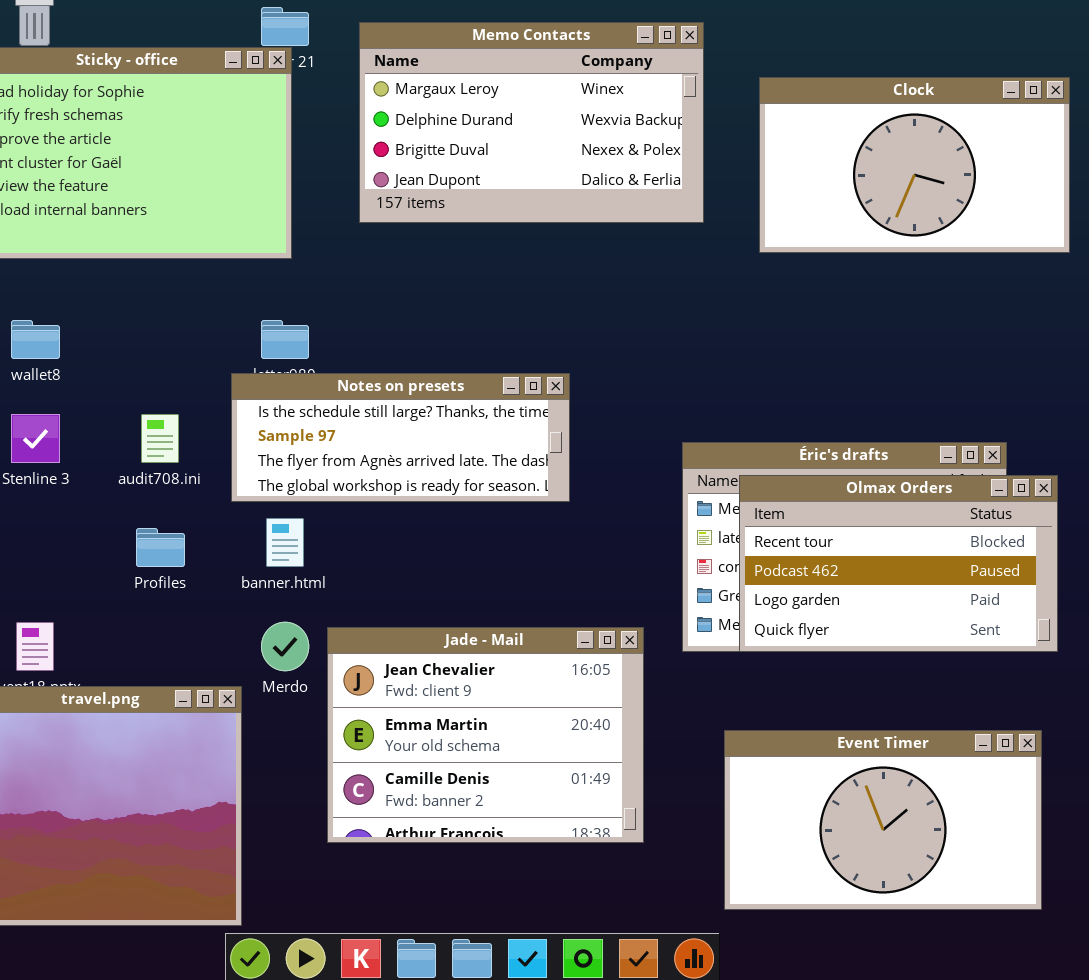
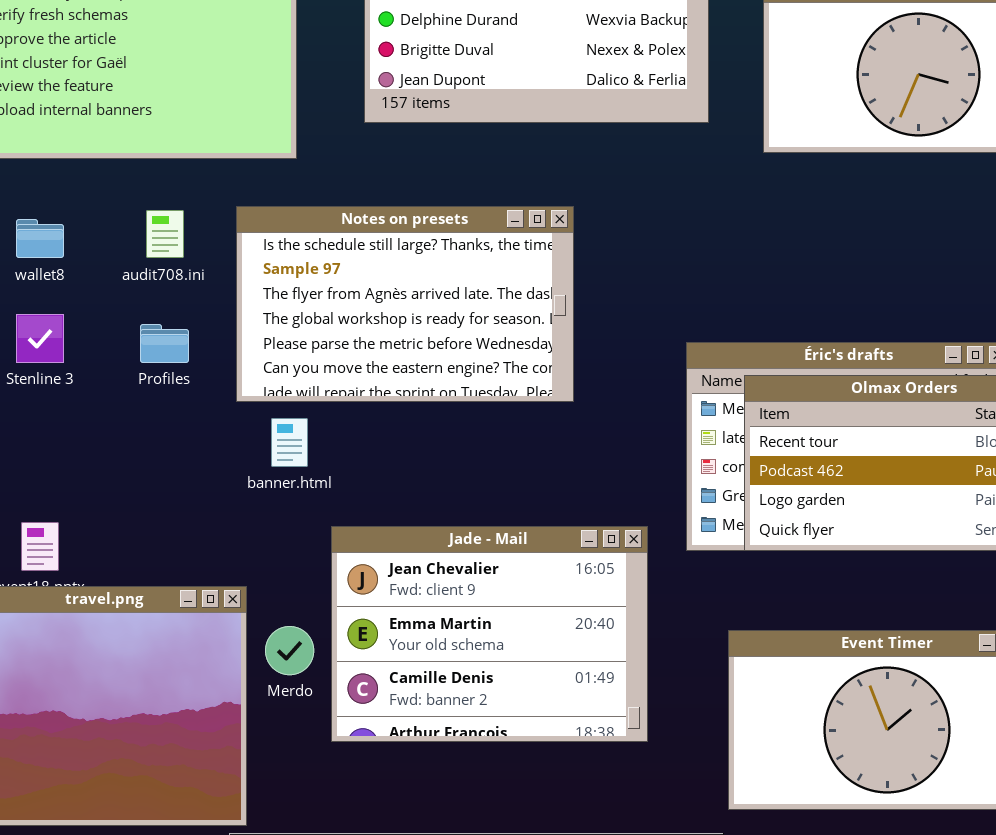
Notes on presets: [231,373,570,502] -> [236,206,574,402], resized
audit708.ini: [141,414,179,463] -> [146,210,184,258], moved
Profiles: [136,528,185,567] -> [140,324,189,363], moved
Merdo: [261,622,309,671] -> [265,626,314,675], moved

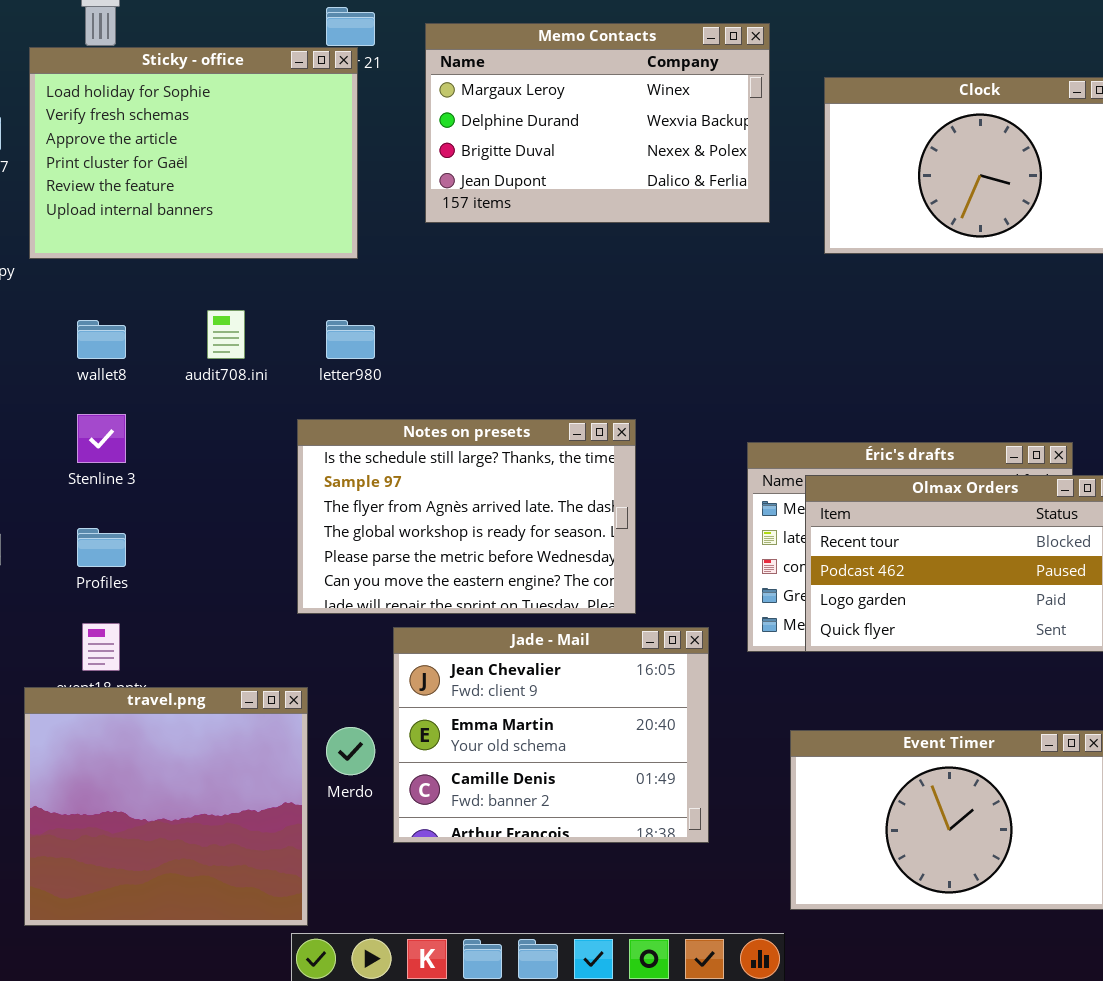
Notes on presets: [236,206,574,402] -> [297,419,636,614], moved
Profiles: [140,324,189,363] -> [77,528,126,567], moved

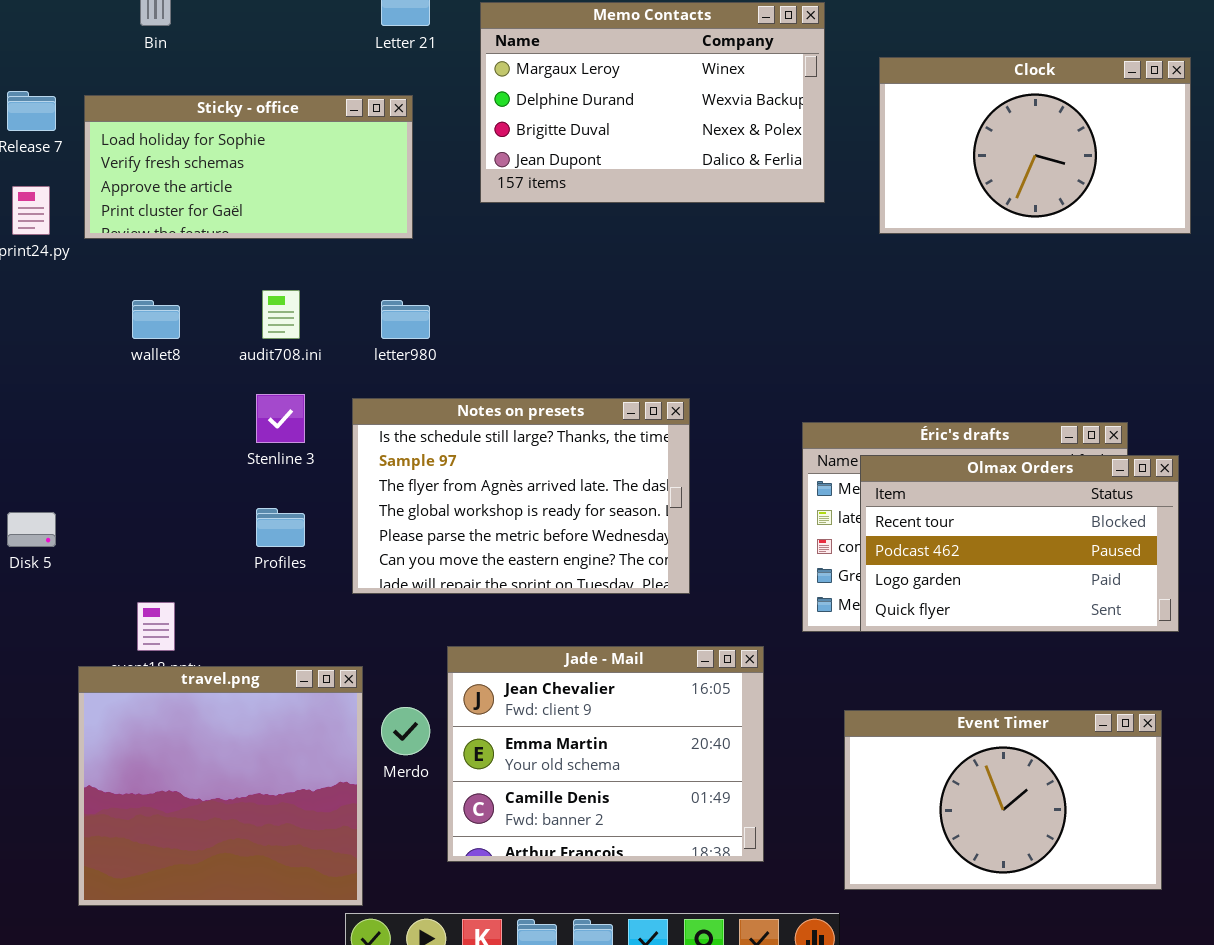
Sticky - office: [29,47,358,259] -> [84,95,413,239], resized
Stenline 3: [77,414,126,463] -> [256,394,305,443], moved
Profiles: [77,528,126,567] -> [256,508,305,547], moved
Jade - Mail: [393,627,709,843] -> [447,646,764,862], moved

